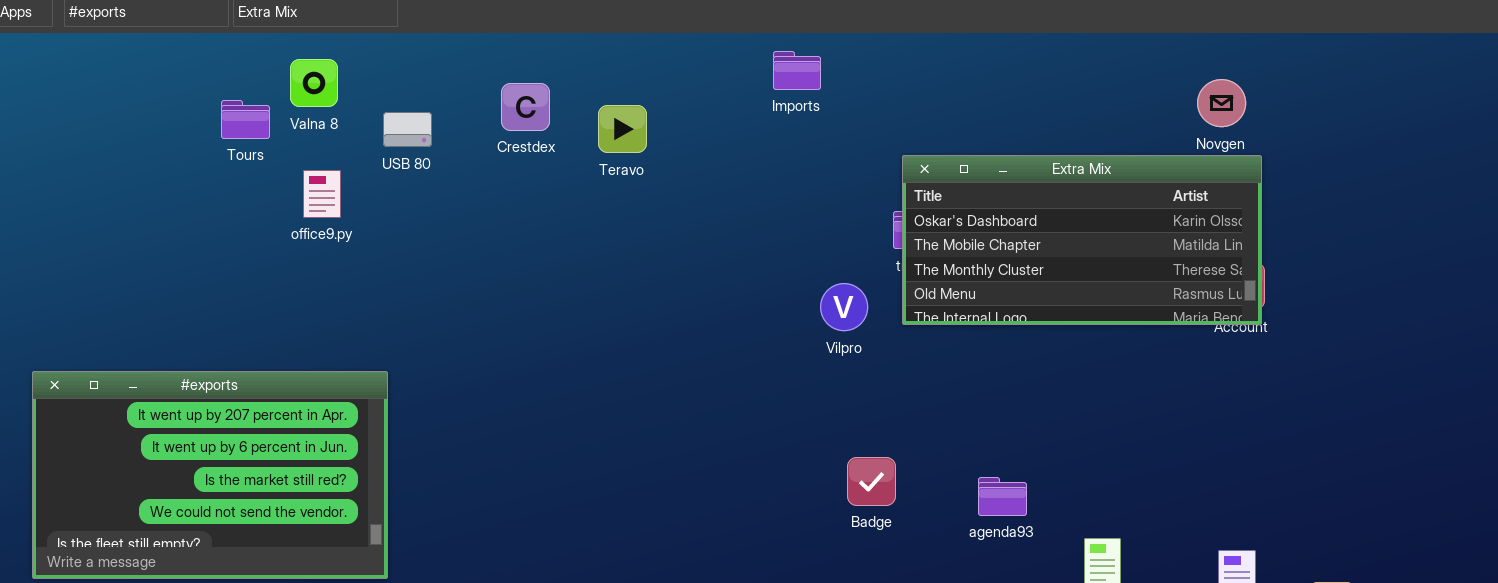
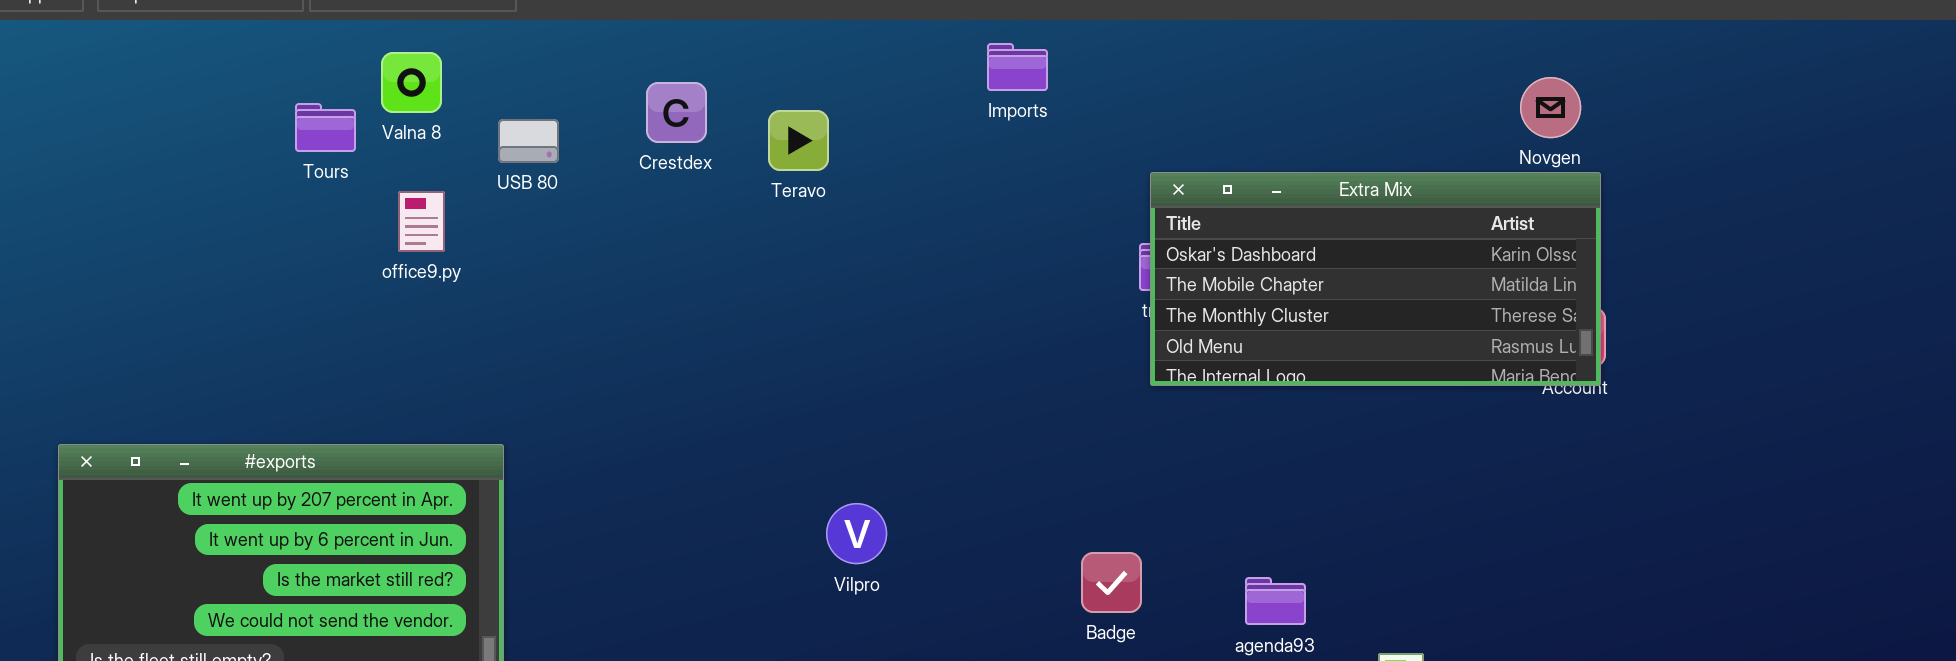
Vilpro: [820,283,868,331] -> [826,503,887,564], moved

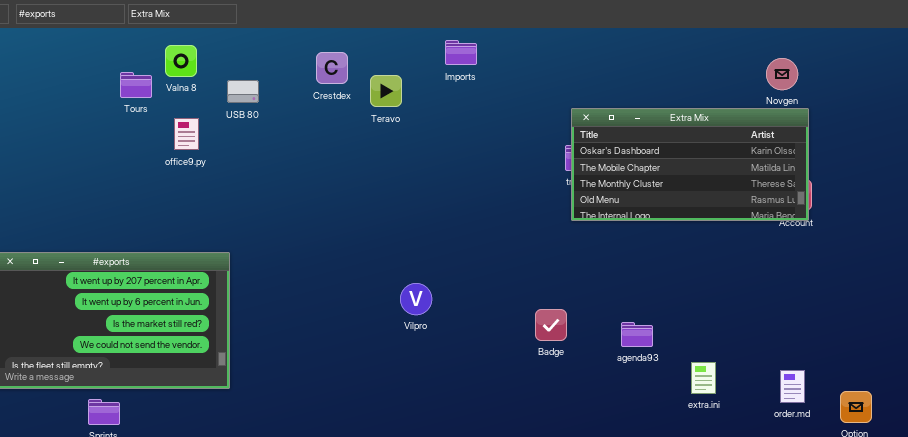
Imports: [987,43,1048,91] -> [445,40,477,65], moved
Crestdex: [646,82,707,143] -> [316,52,348,84], moved

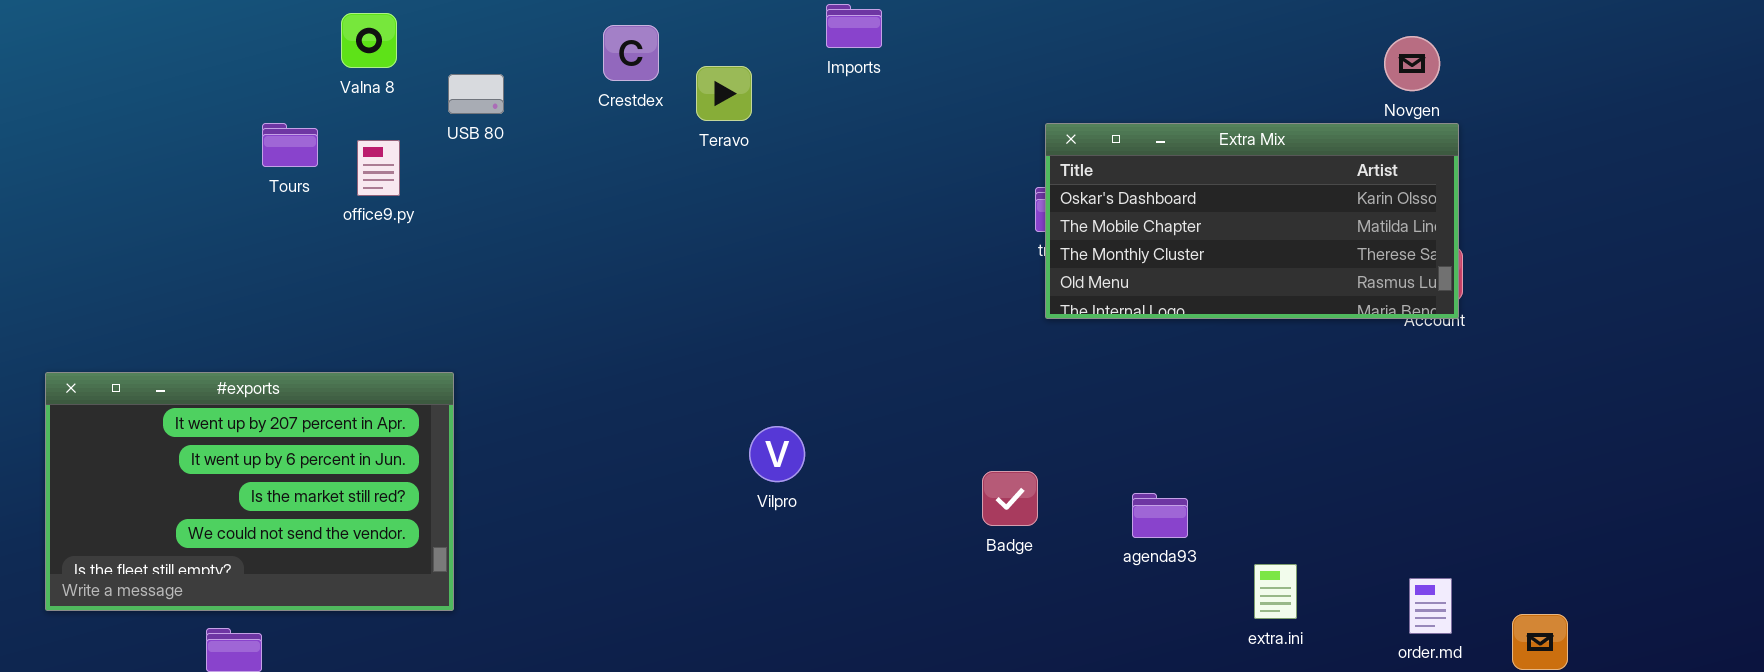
Tours: [120,72,152,98] -> [262,123,318,167], moved

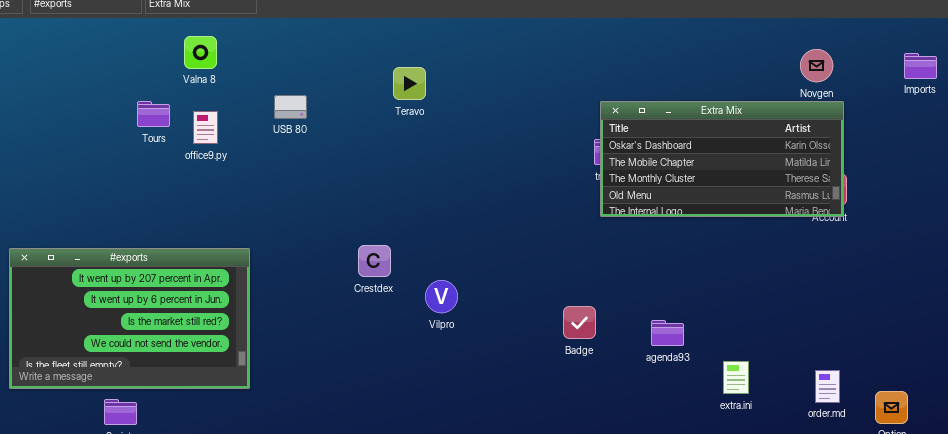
Imports: [826,4,882,48] -> [904,53,937,79], moved
Crestdex: [603,25,659,81] -> [358,245,391,277], moved
USB 80: [448,74,504,114] -> [274,95,307,119], moved

